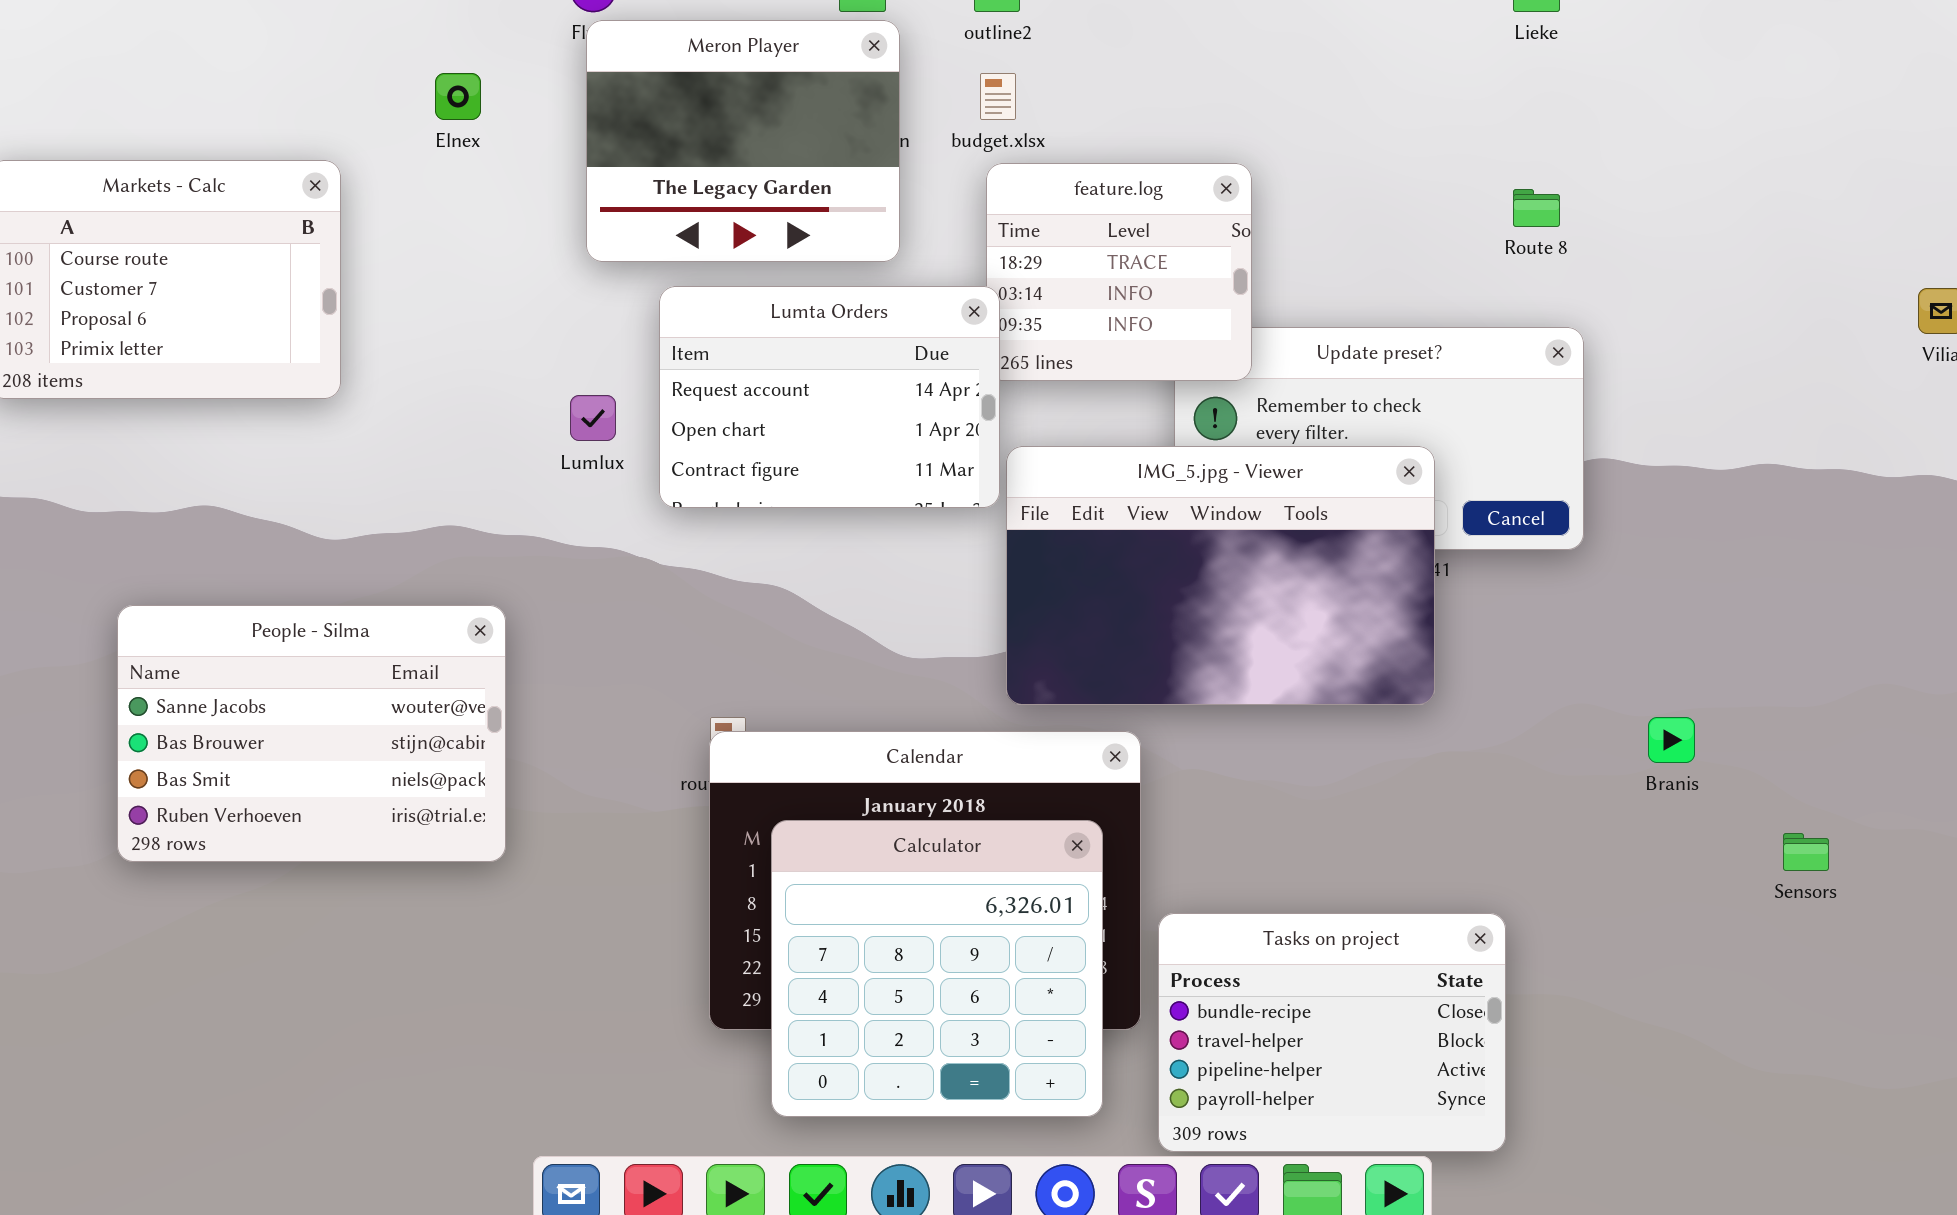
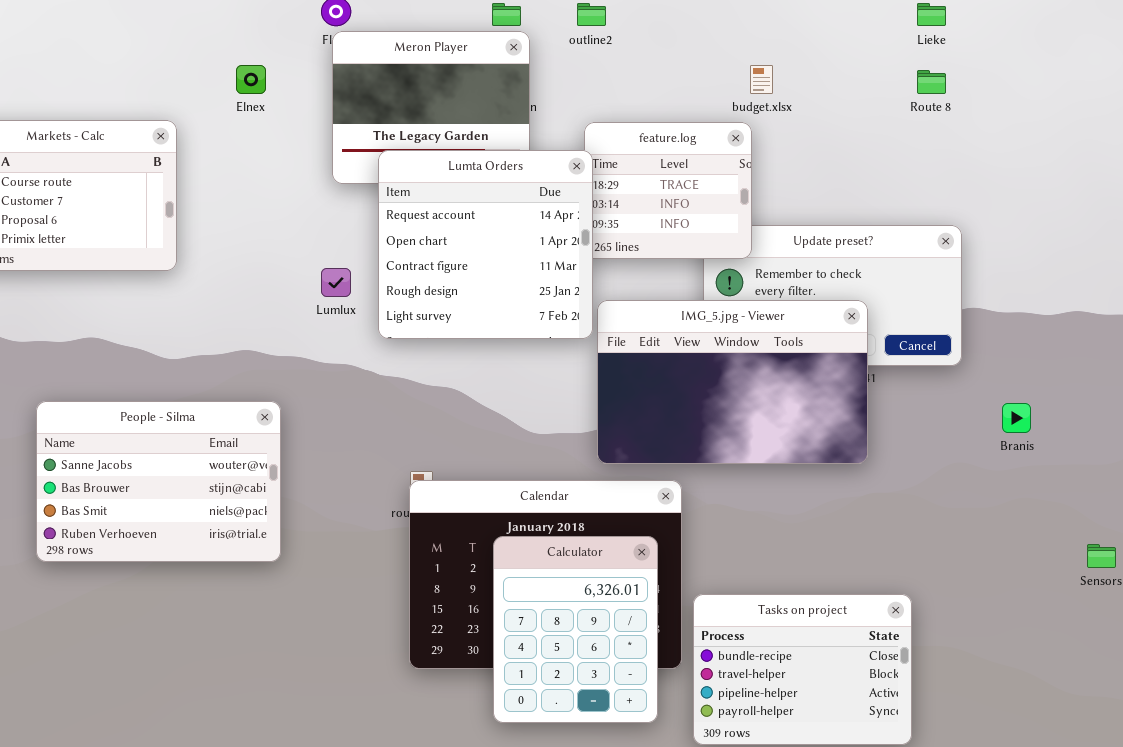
budget.xlsx: [980,73,1016,120] -> [750,65,773,94], moved
Route 8: [1513,189,1560,227] -> [917,70,946,94], moved
Lumta Orders: [659,286,1000,508] -> [378,150,593,339], resized
Branis: [1648,717,1695,763] -> [1002,403,1031,433], moved
Calculator: [771,820,1103,1117] -> [493,536,658,723], resized

